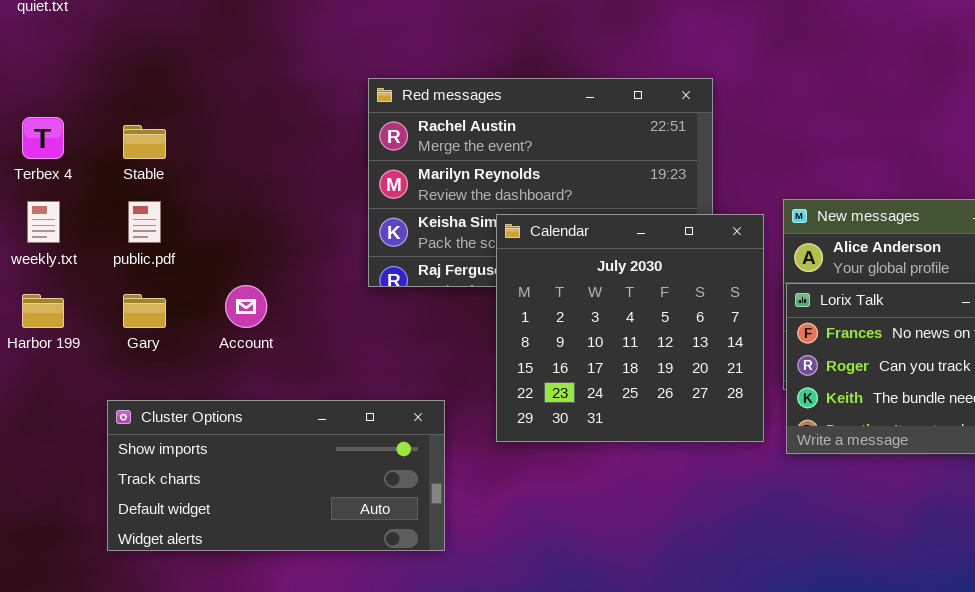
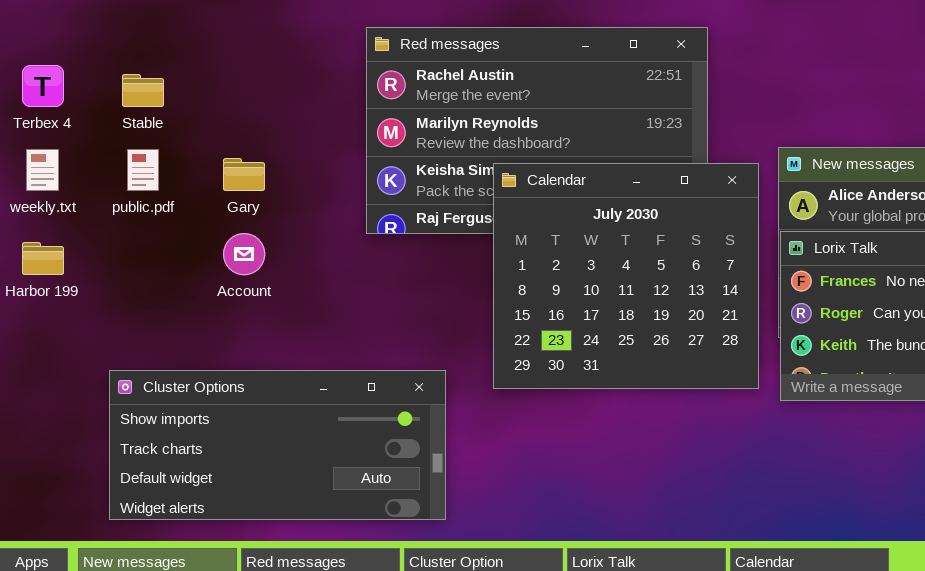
Gary: [123,294,166,328] -> [223,158,265,191], moved
Cluster Options: [107,400,445,551] -> [109,370,446,520], moved

